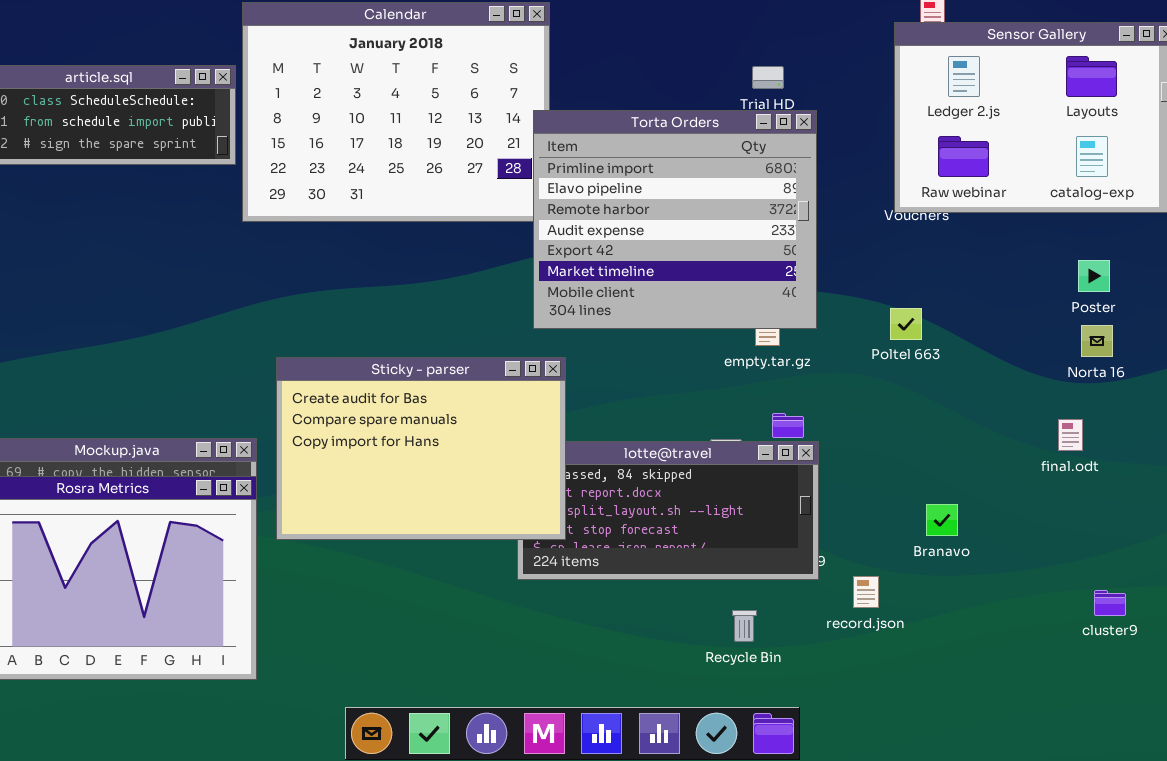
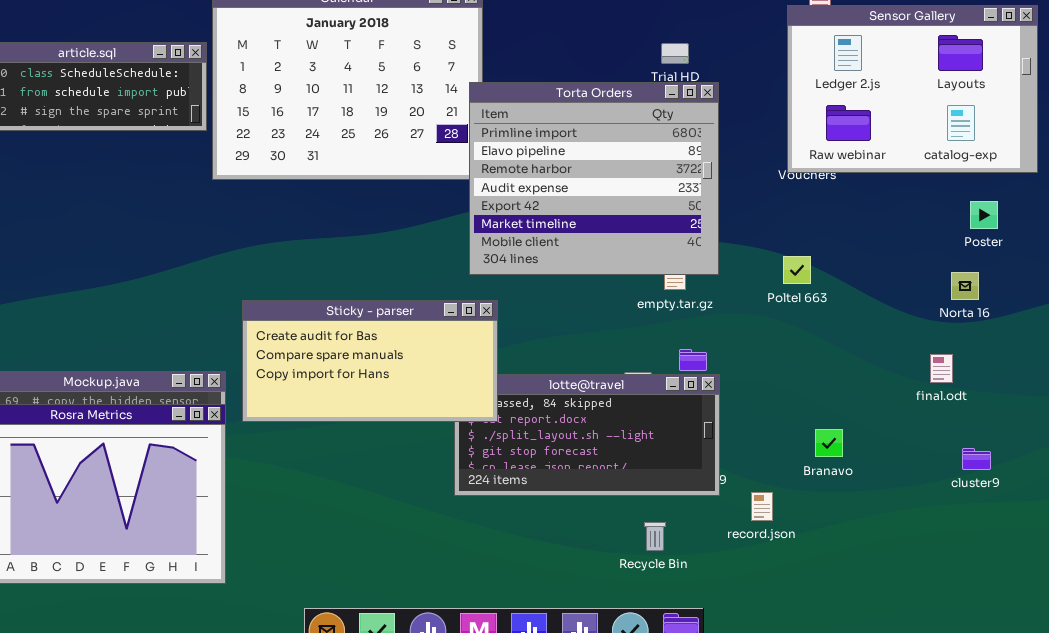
Poster: [1078,260,1110,292] -> [970,201,998,229], moved
Sticky - parser: [276,357,566,540] -> [242,300,498,422], resized
cluster9: [1094,590,1126,616] -> [962,448,991,470], moved

